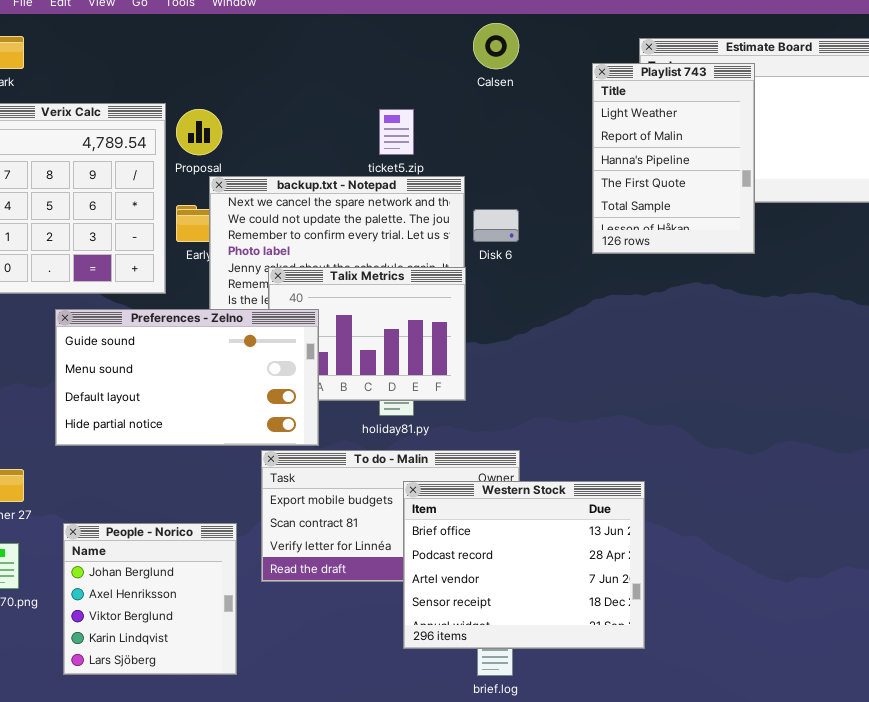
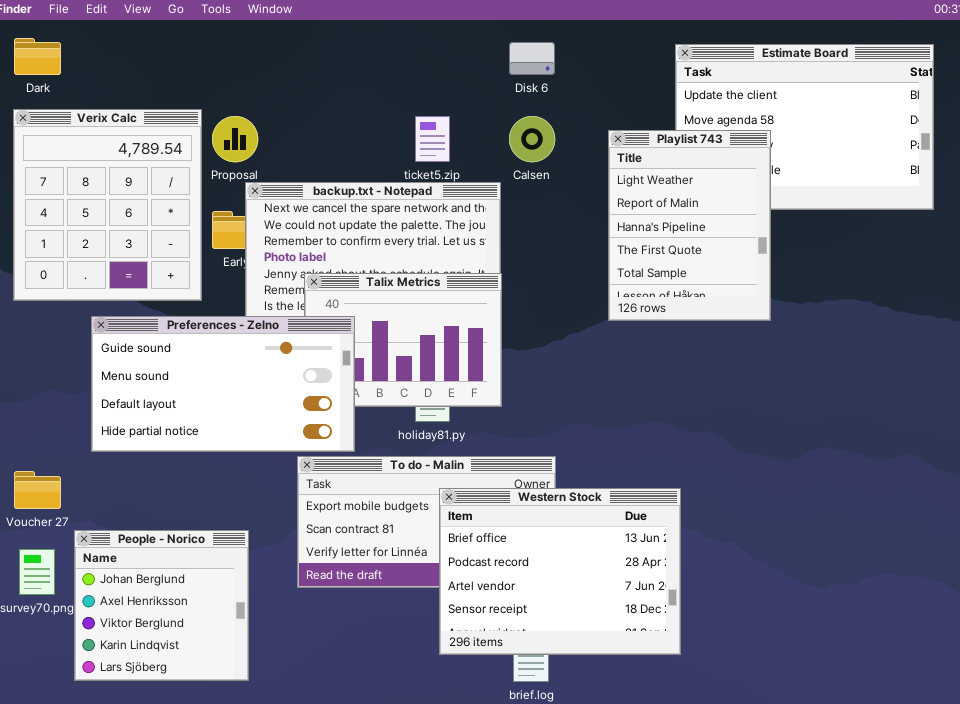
Calsen: [473,23,519,69] -> [509,116,555,162], moved
Playlist 743: [592,63,755,254] -> [608,130,771,321], moved
Disk 6: [473,209,519,242] -> [509,42,555,75], moved
People - Norico: [63,523,237,675] -> [74,530,249,681], moved

